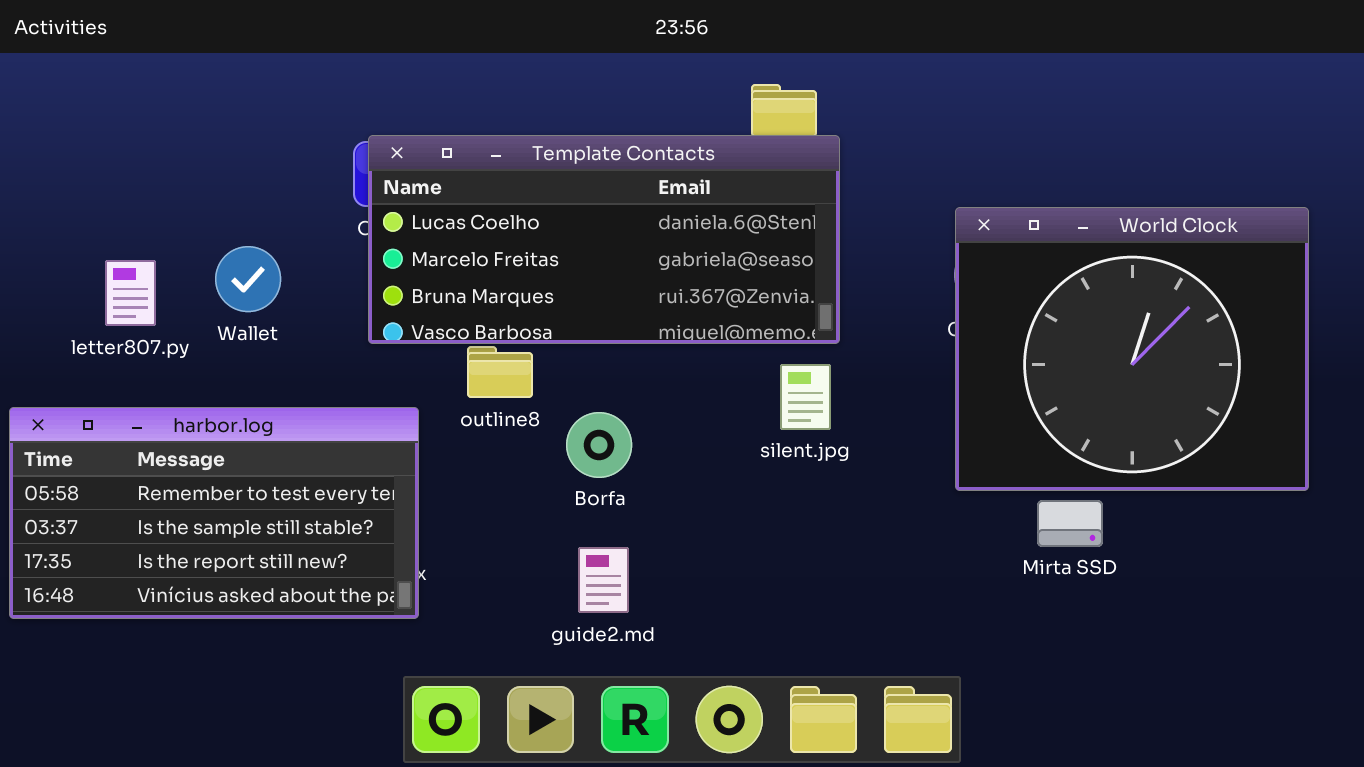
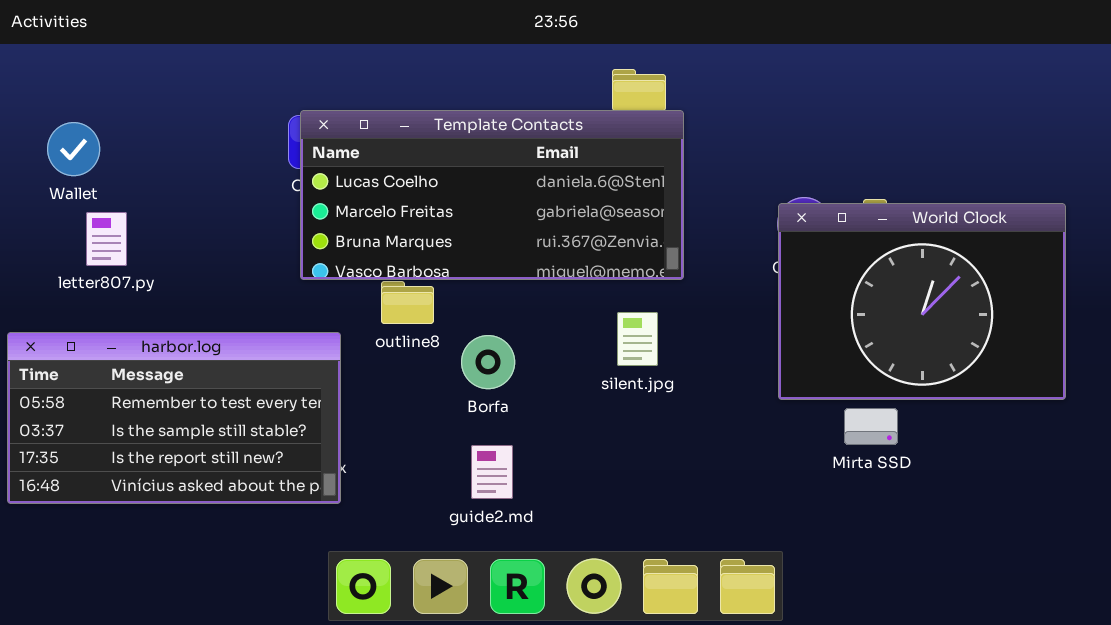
World Clock: [955,207,1309,491] -> [778,203,1066,400], resized
Wallet: [215,246,281,312] -> [47,122,100,176], moved
silent.jpg: [780,364,831,430] -> [617,312,658,366], moved

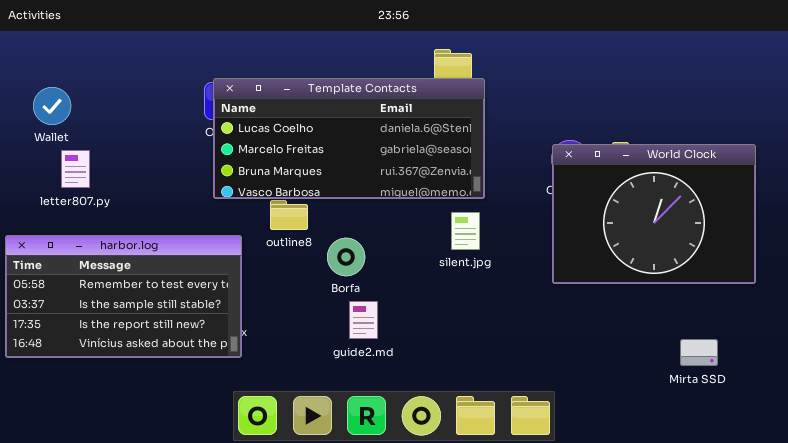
silent.jpg: [617,312,658,366] -> [451,212,480,250], moved
Mirta SSD: [844,408,898,445] -> [680,339,718,366], moved
guide2.md: [471,445,513,499] -> [349,301,378,339], moved

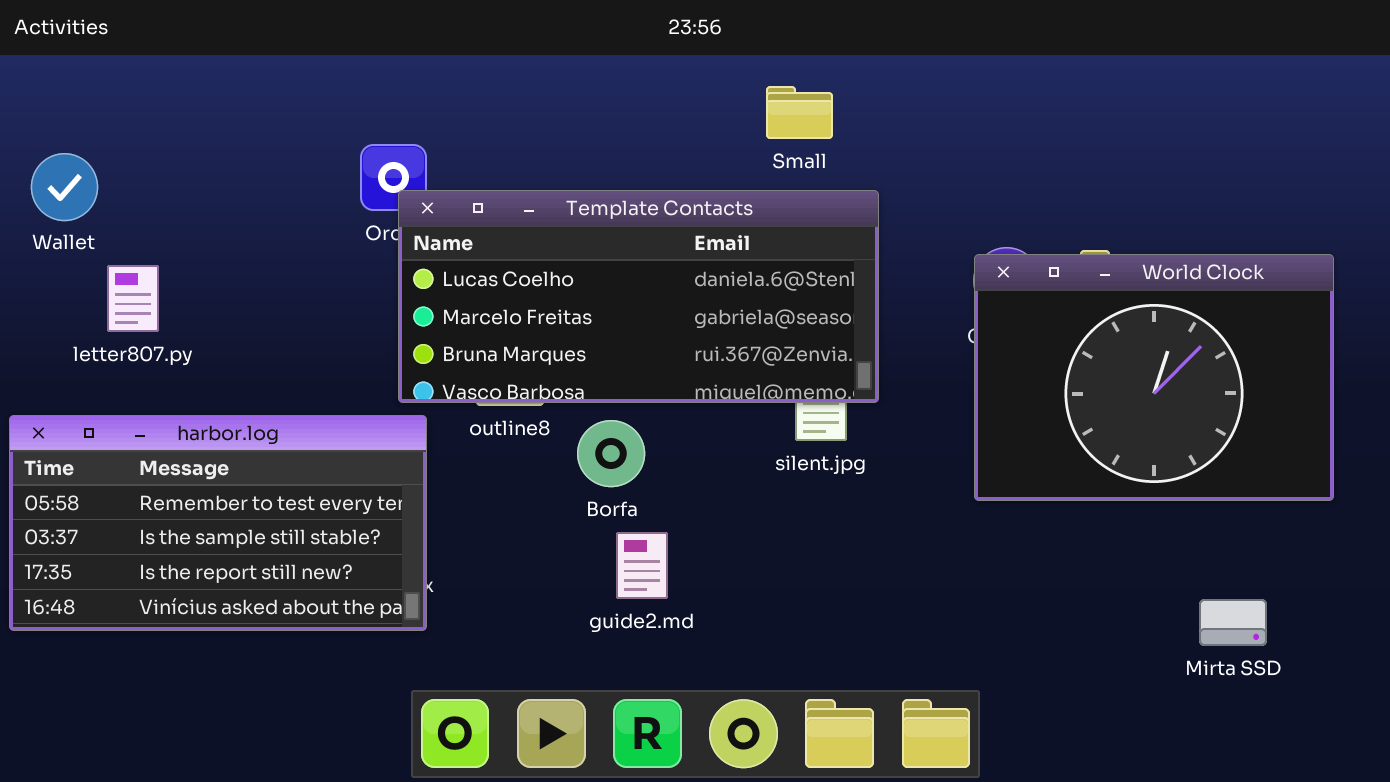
Template Contacts: [213,78,485,199] -> [398,190,879,403], moved
Wallet: [33,87,71,125] -> [31,153,98,221], moved

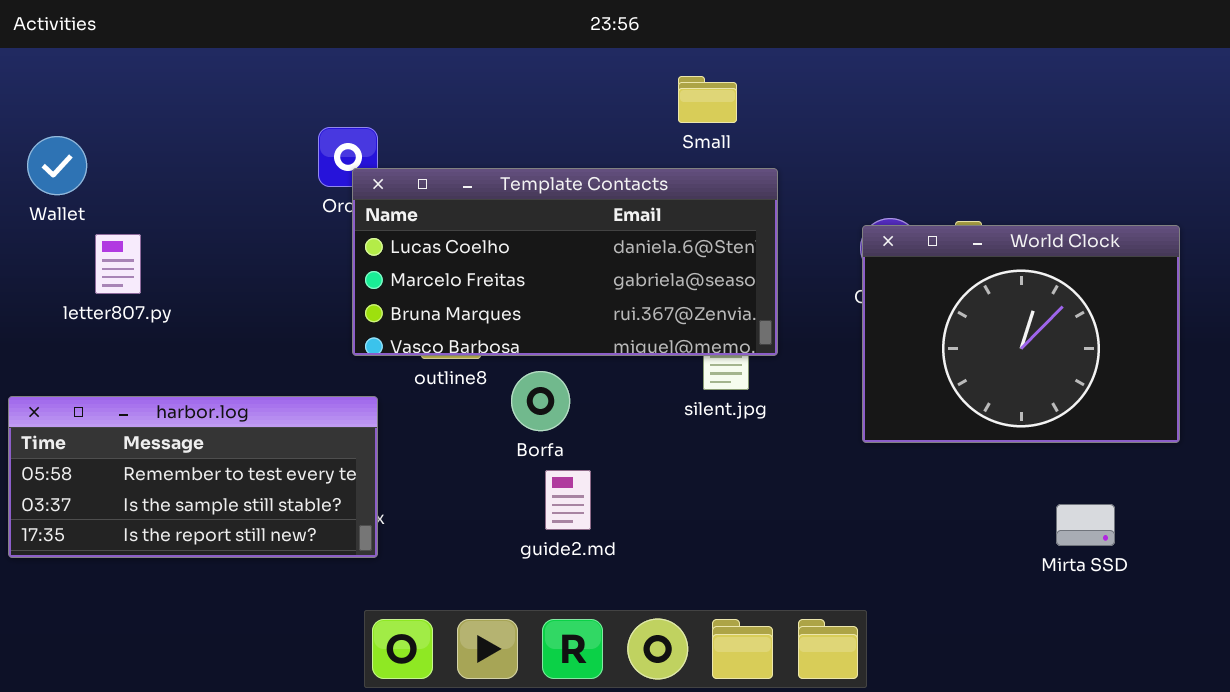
harbor.log: [9,415,427,631] -> [8,396,378,558], resized
Mirta SSD: [1199,599,1267,646] -> [1056,504,1115,546], moved

